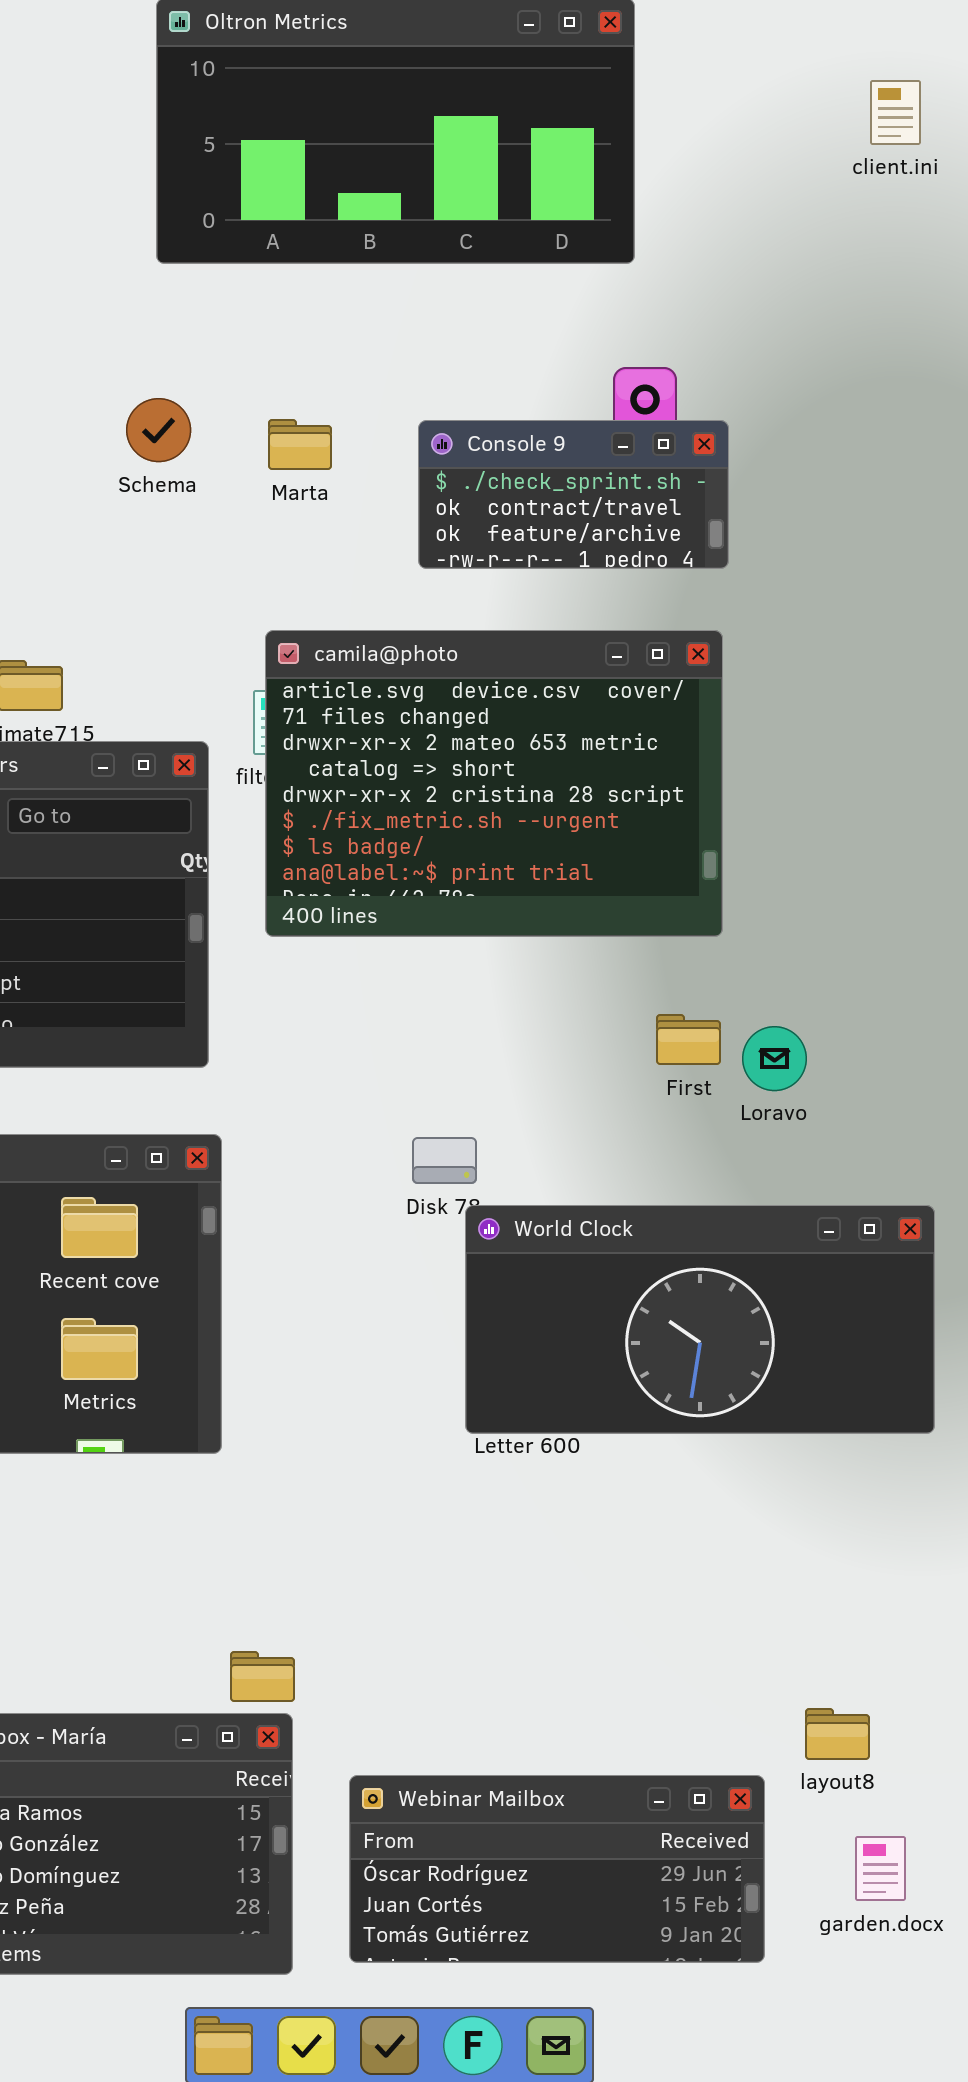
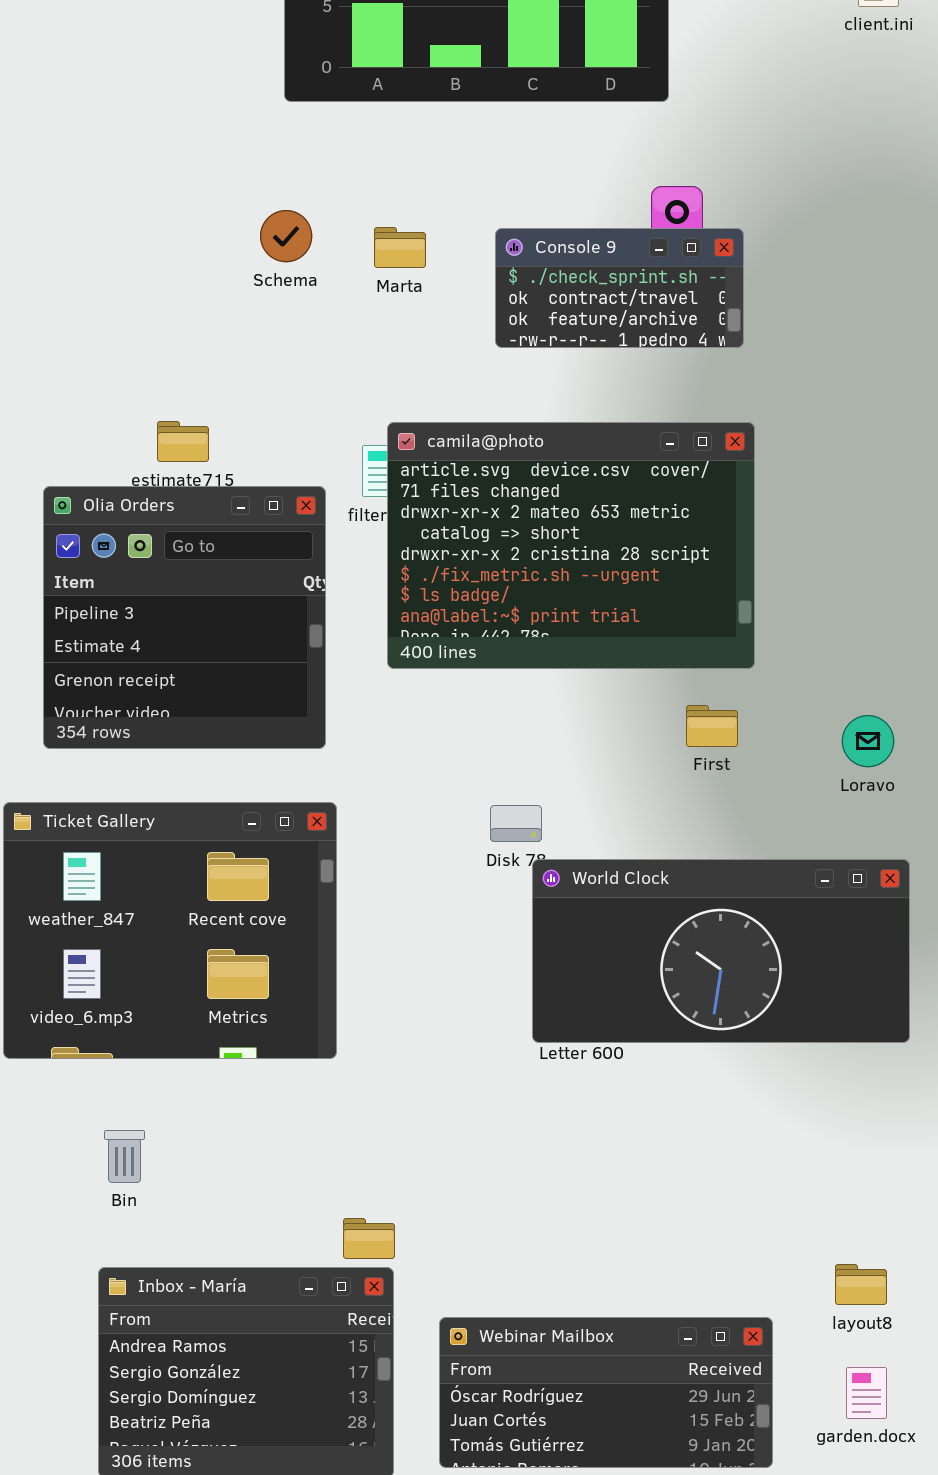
camila@photo: [265,630,723,937] -> [387,422,755,669], moved
Loravo: [742,1026,807,1091] -> [842,715,894,767], moved
layout8: [805,1708,870,1760] -> [835,1264,887,1305], moved

